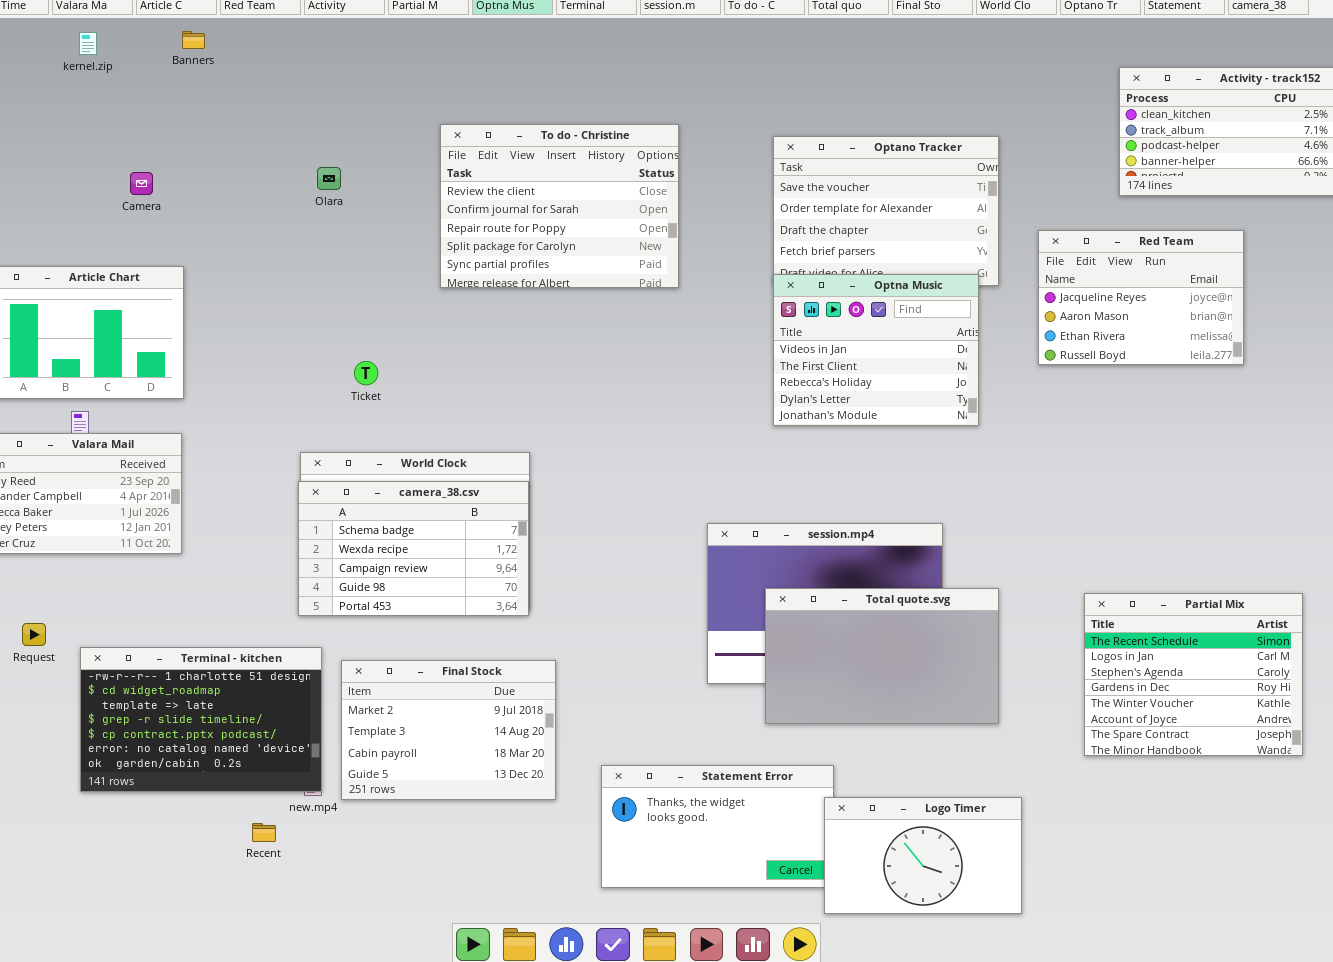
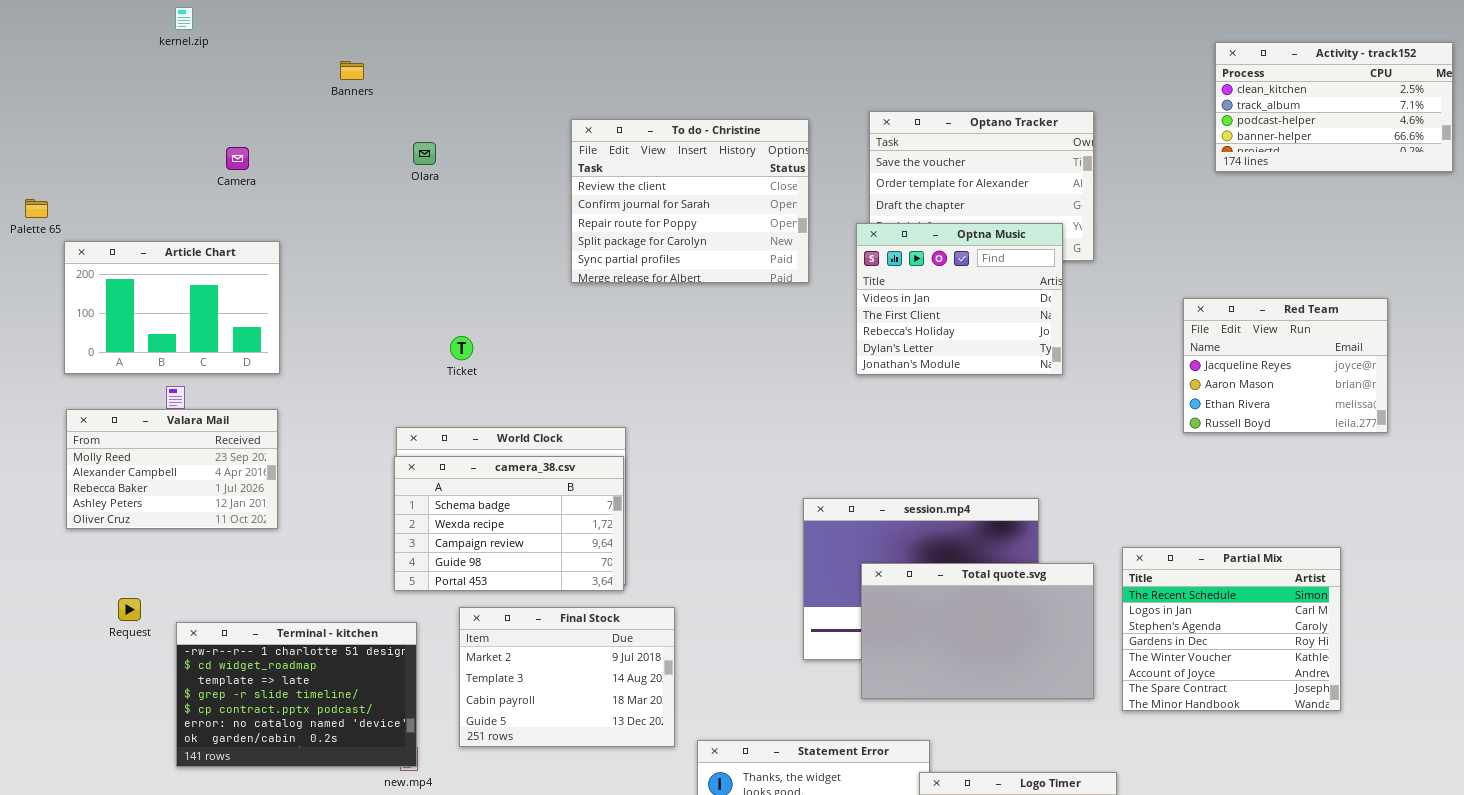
Banners: [182,31,205,49] -> [340,61,364,80], moved
To do - Christine: [440,124,679,288] -> [571,119,809,283], moved
Red Team: [1038,230,1244,365] -> [1183,298,1388,433], moved
Optna Music: [773,274,979,426] -> [856,223,1063,375], moved
Partial Mix: [1084,593,1303,756] -> [1122,547,1341,711], moved
Final Stock: [341,660,556,800] -> [459,607,675,747], moved

